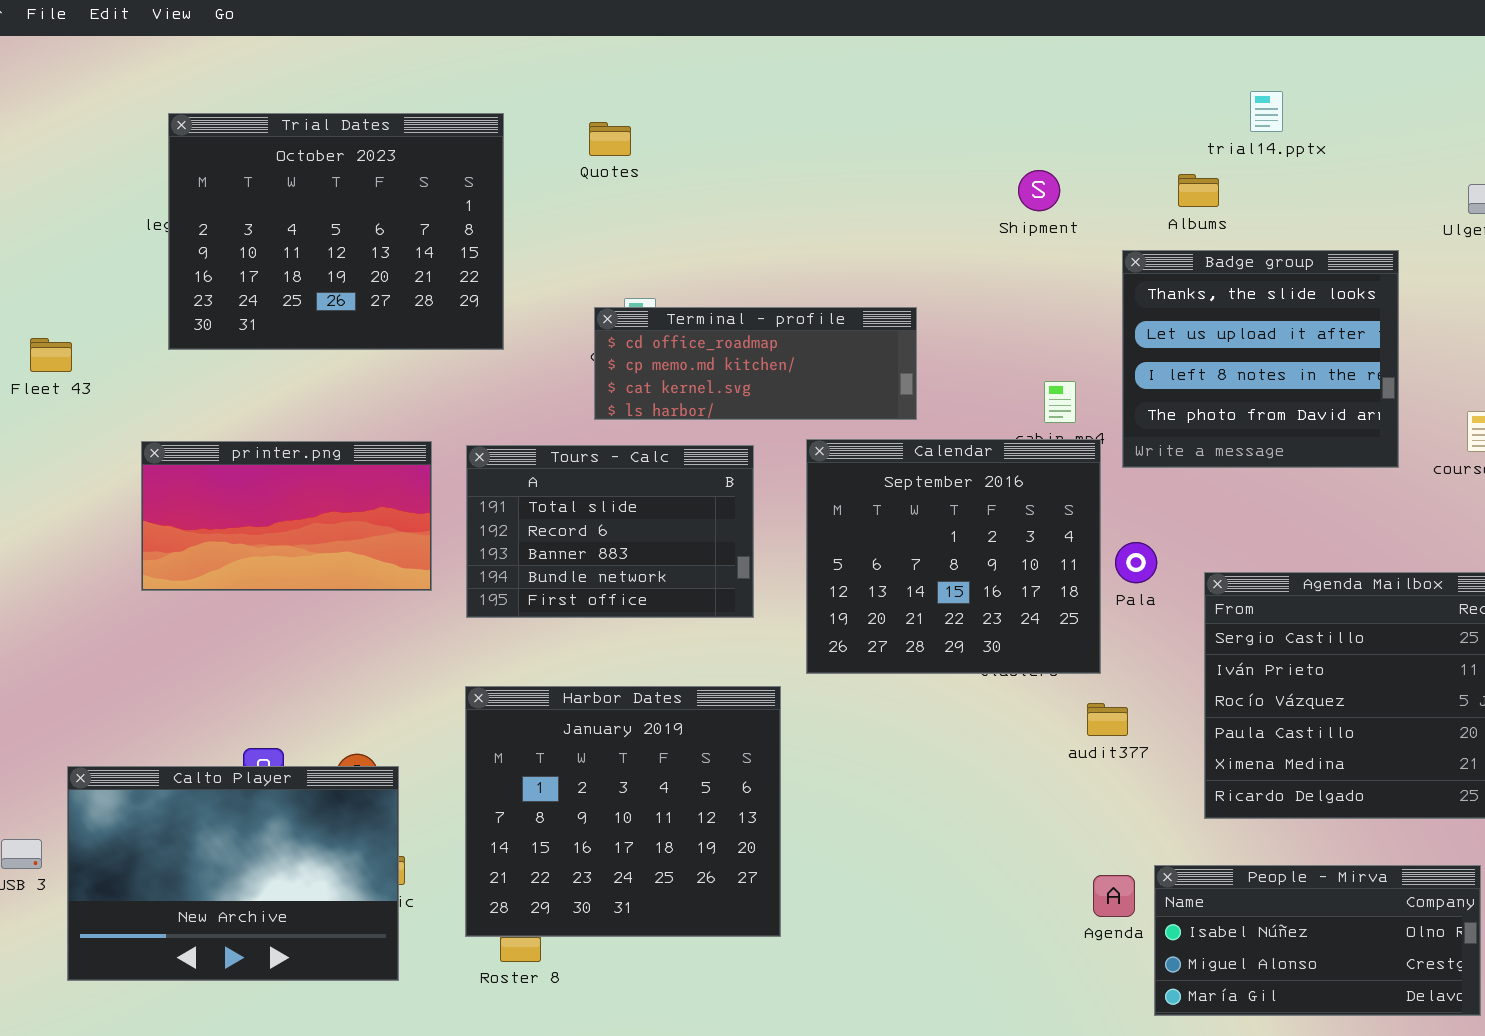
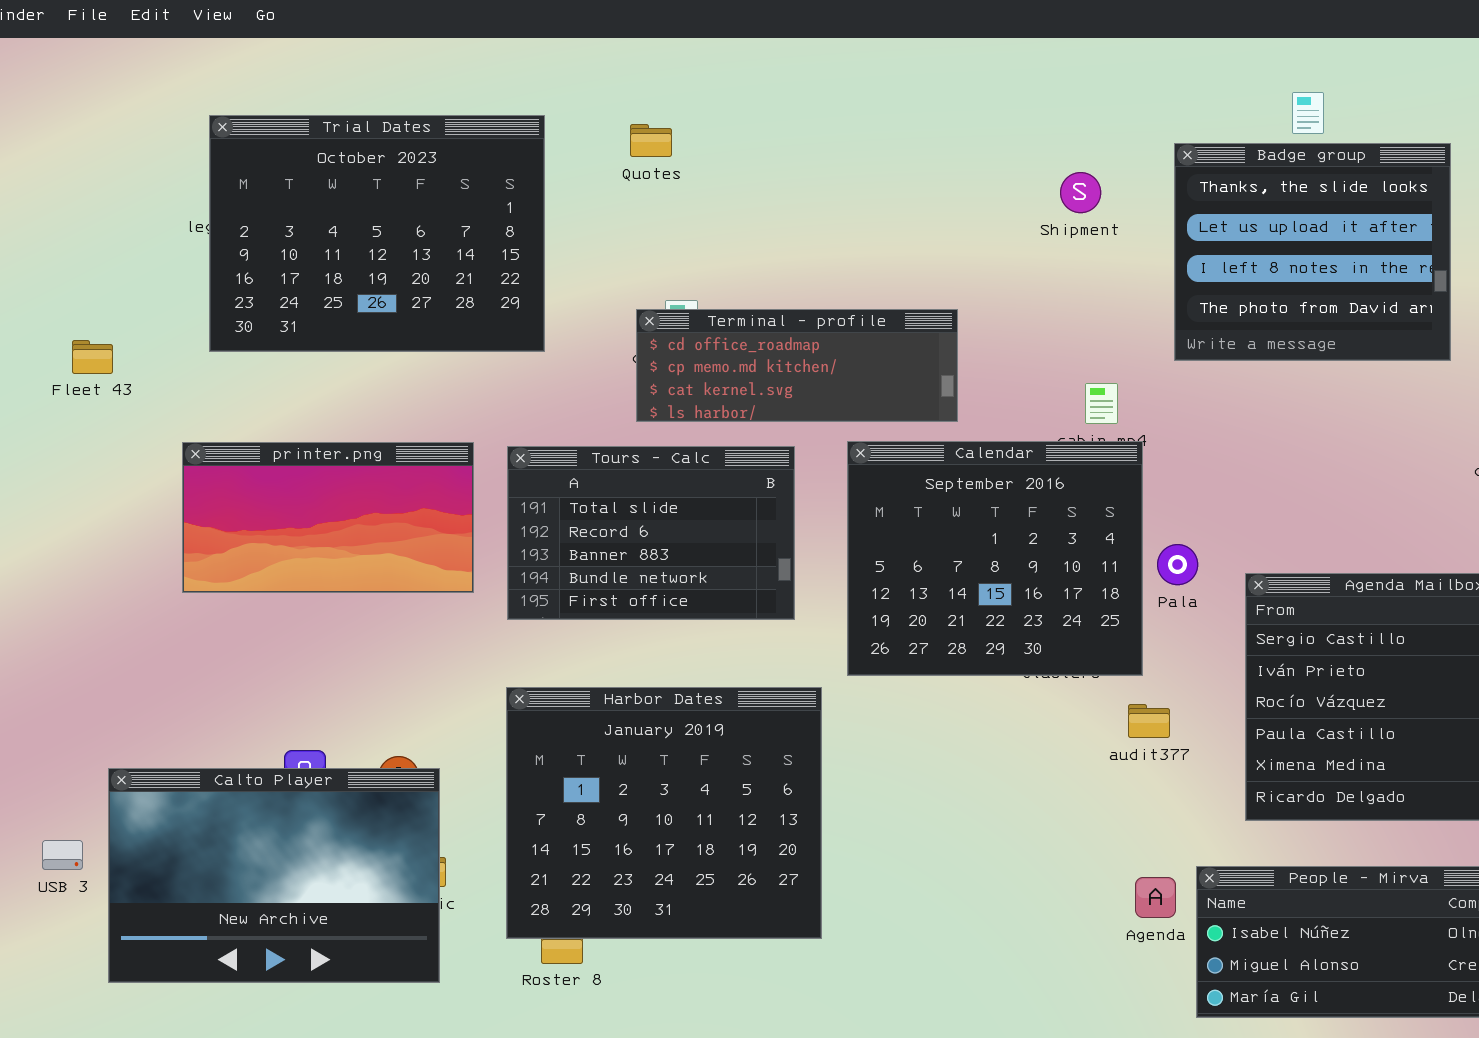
Badge group: [1122,250,1399,468] -> [1174,143,1451,361], moved

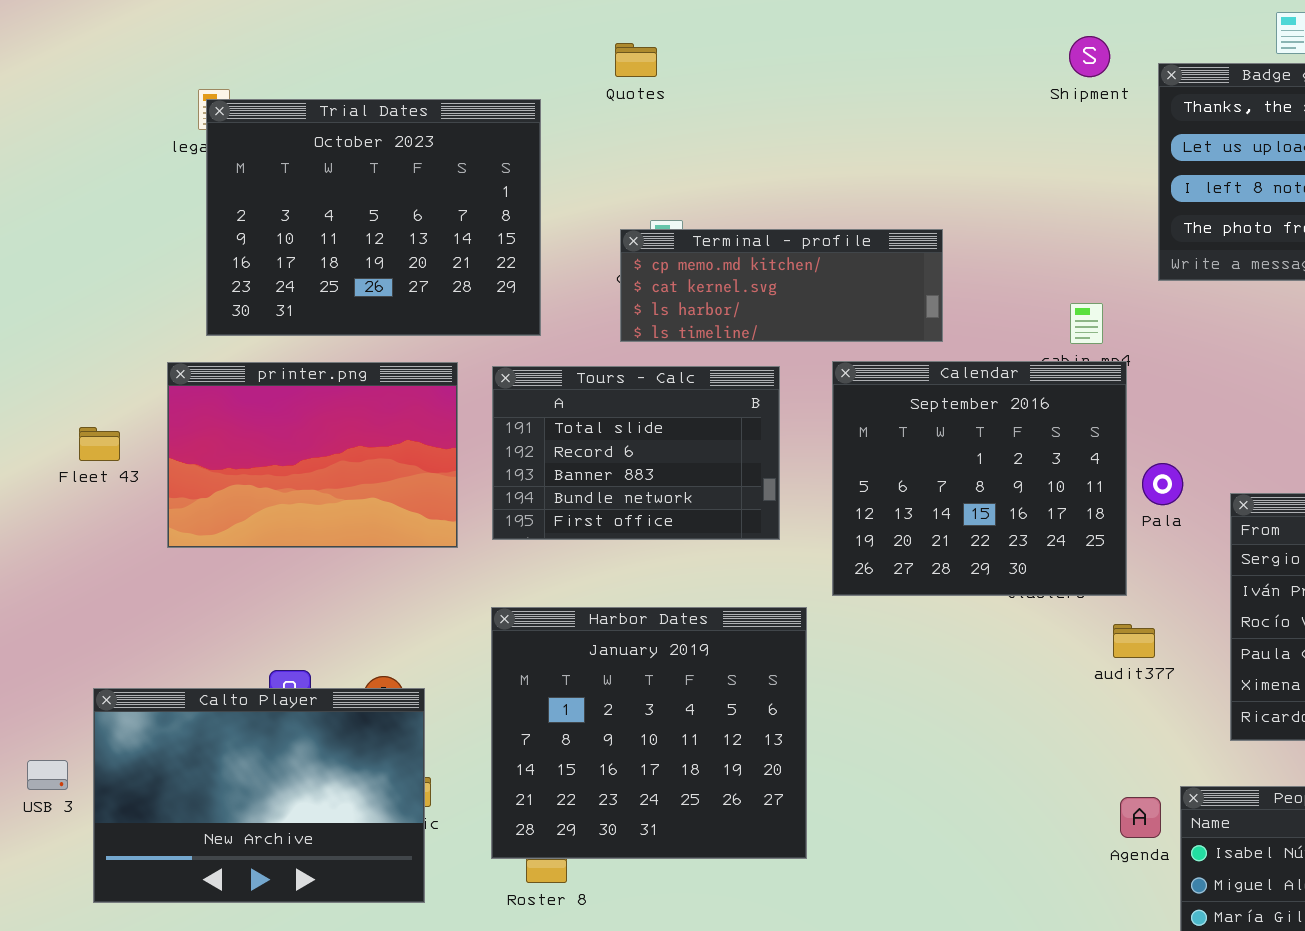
Trial Dates: [209,115,545,352] -> [206,99,541,336], moved
Shipment: [1060,172,1101,213] -> [1069,36,1110,77], moved
Terminal - profile: [636,309,958,422] -> [620,229,943,342], scrolled down 1 row
Fleet 43: [72,340,113,374] -> [79,427,120,461], moved
printer.png: [182,442,474,593] -> [167,362,458,548], resized

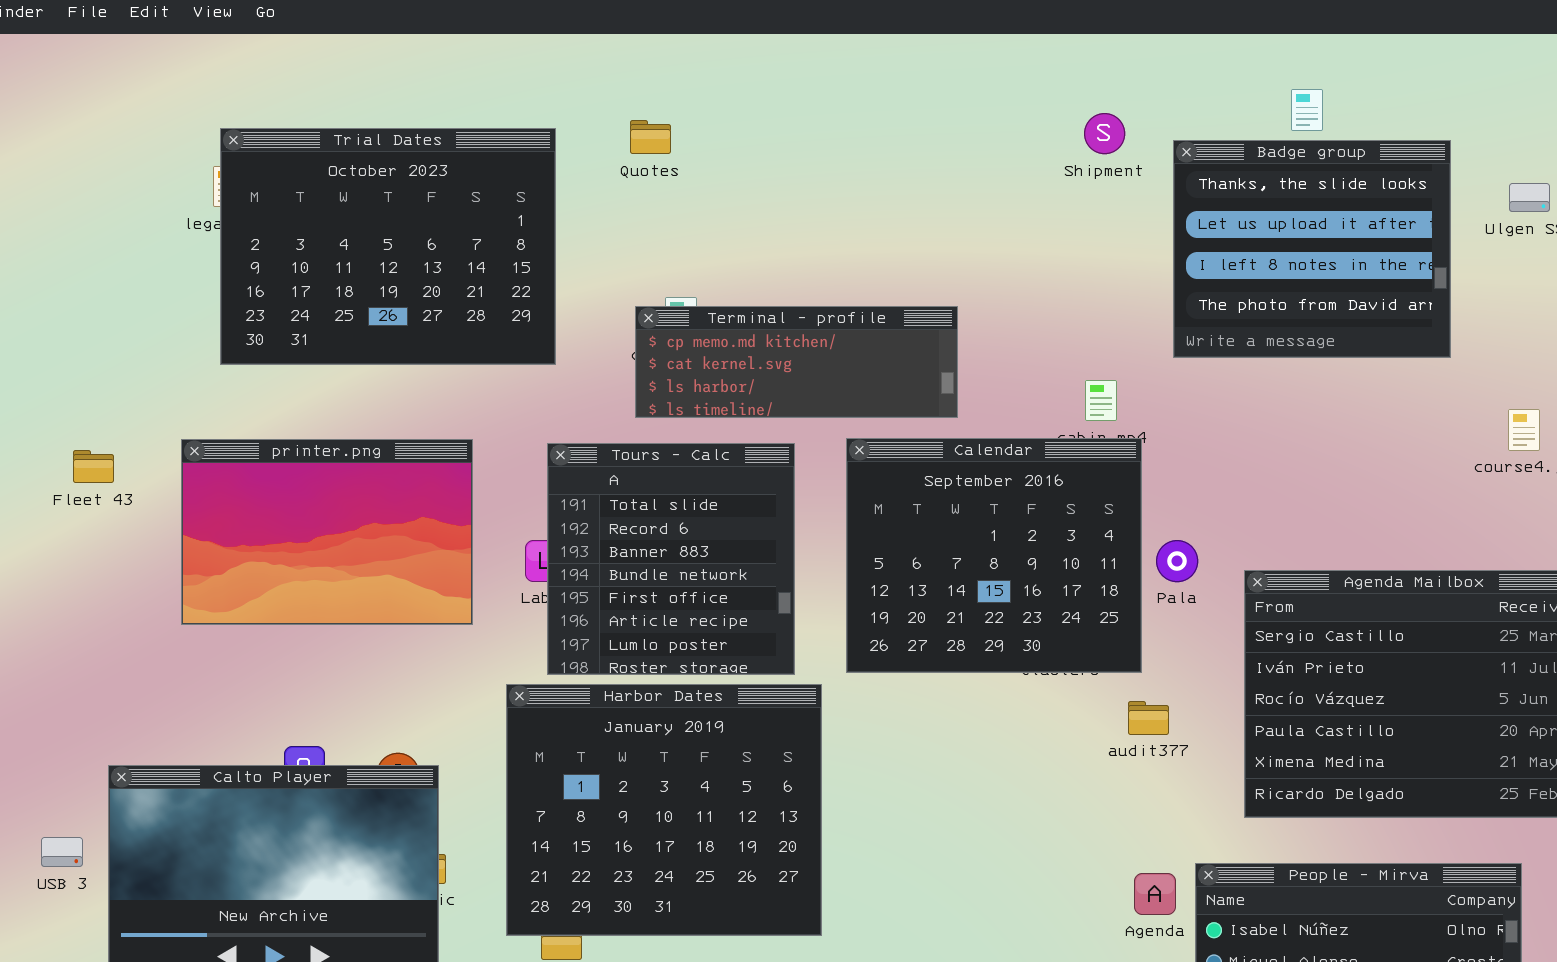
Trial Dates: [206,99,541,336] -> [220,128,556,365], moved
Tours - Calc: [492,366,780,540] -> [547,443,795,675], resized
Fleet 43: [79,427,120,461] -> [73,450,114,483], moved

